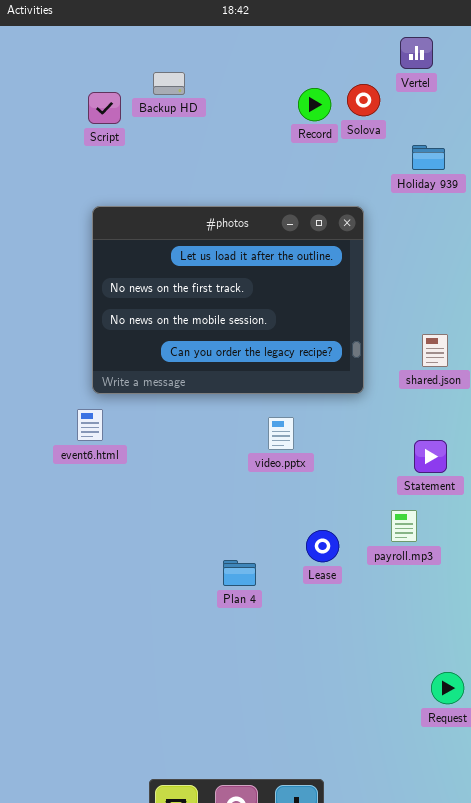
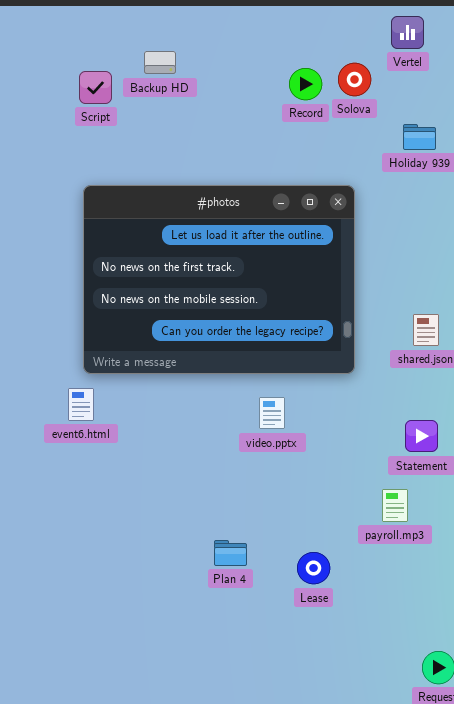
Lease: [306,530,339,562] -> [297,552,330,584], moved

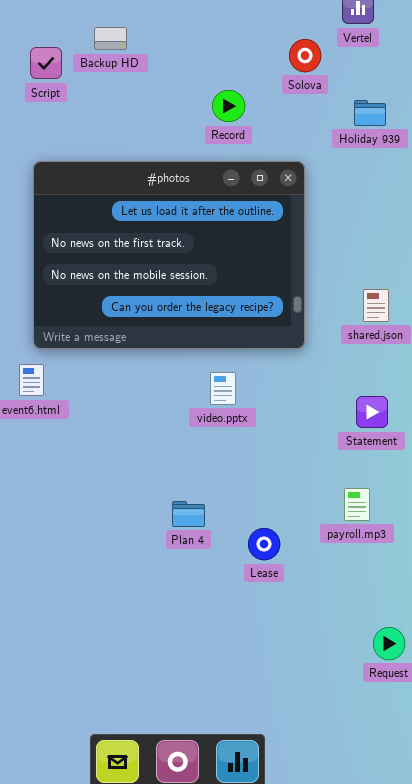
Record: [289,68,322,100] -> [212,90,245,122], moved
payroll.mp3: [382,489,408,522] -> [344,488,370,521], moved
Plan 4: [214,540,247,566] -> [172,501,205,527], moved

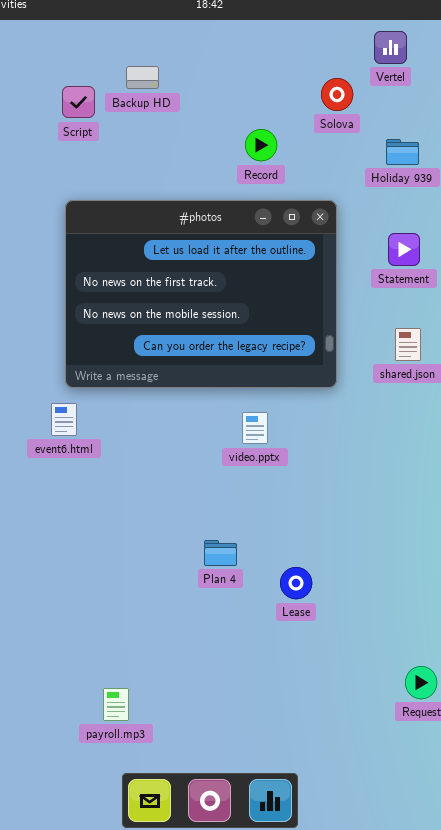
Statement: [356,396,388,428] -> [388,233,420,266], moved
payroll.mp3: [344,488,370,521] -> [103,688,129,721], moved

